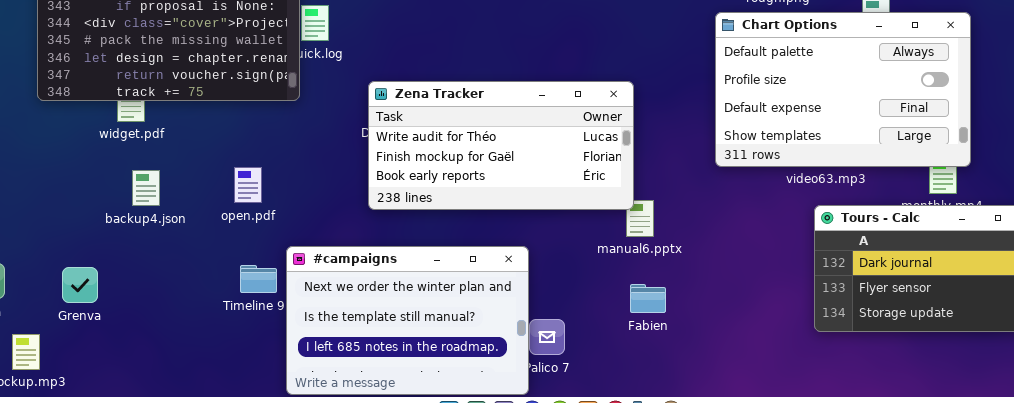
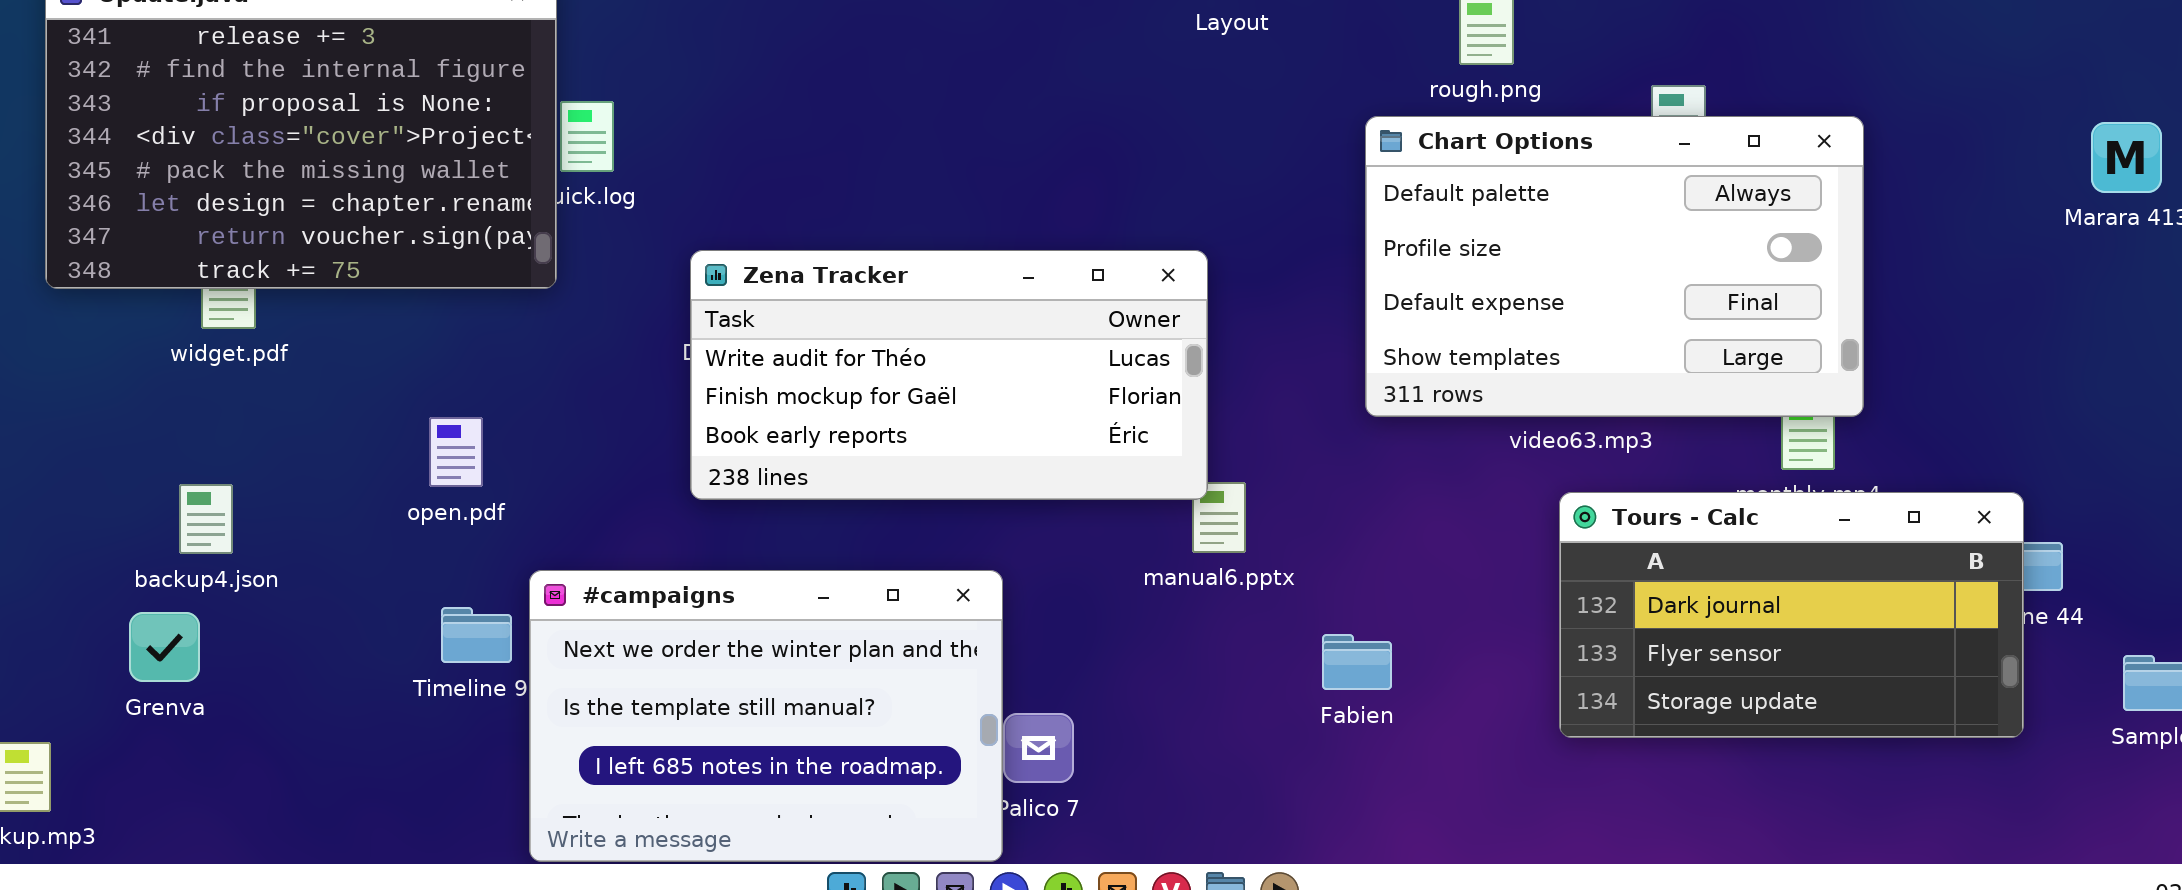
backup4.json: [132,170,160,206] -> [179,484,233,554], moved
Grenva: [62,267,98,303] -> [129,612,200,682], moved
Fabien: [630,284,666,313] -> [1322,634,1392,690], moved

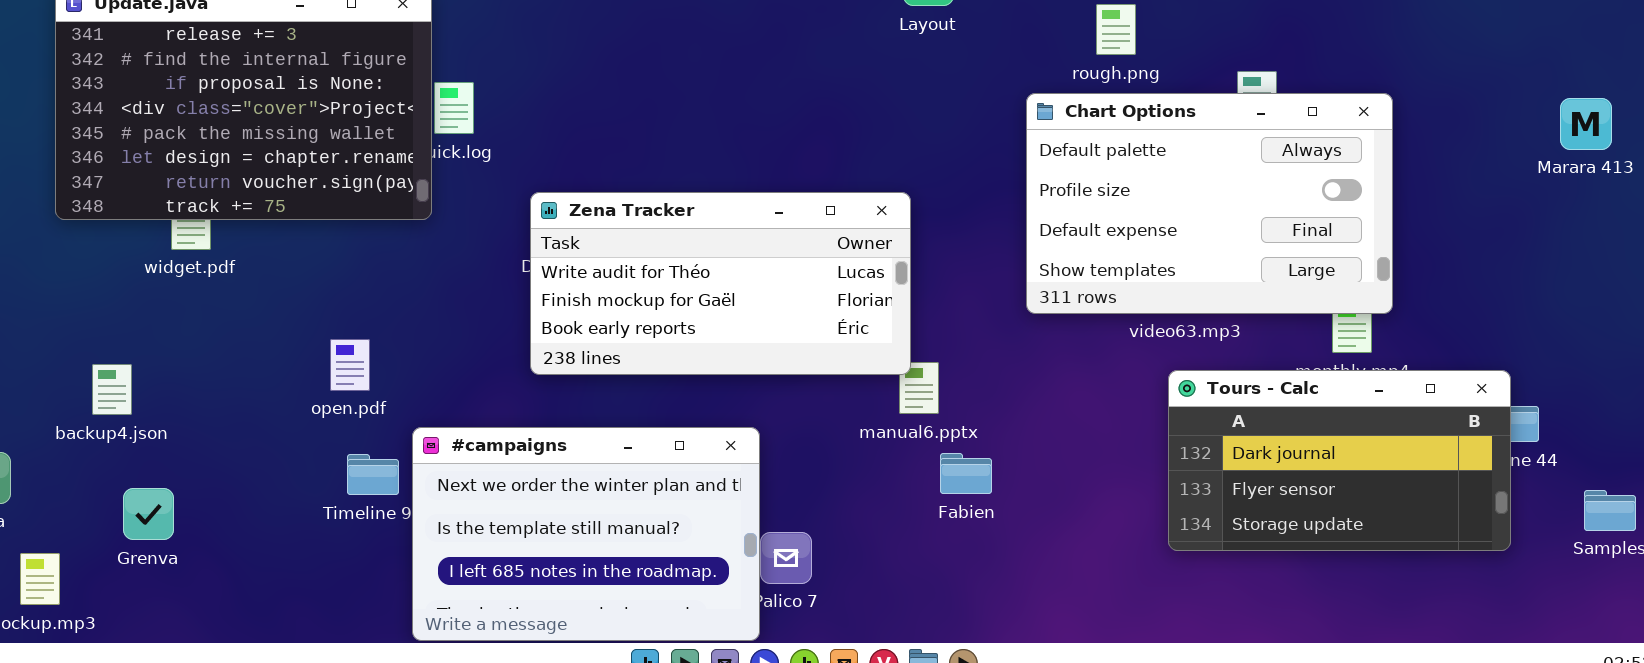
open.pdf: [429,417,483,487] -> [330,339,370,391], moved
backup4.json: [179,484,233,554] -> [92,364,132,415], moved
Grenva: [129,612,200,682] -> [123,488,174,540], moved
Fabien: [1322,634,1392,690] -> [940,453,992,494], moved

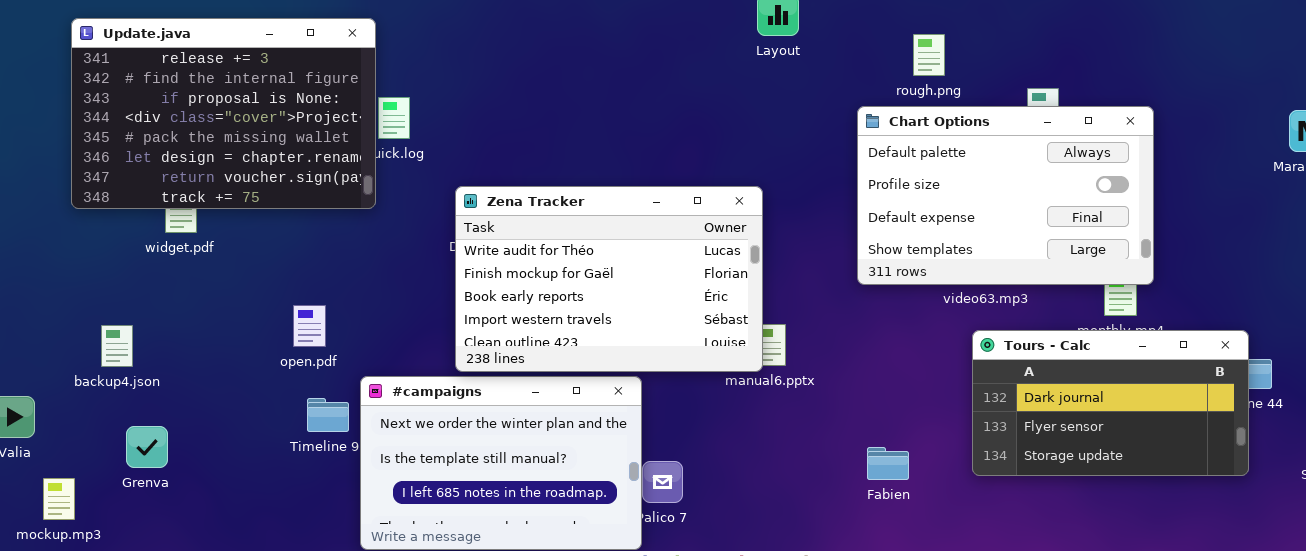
Zena Tracker: [530,192,911,375] -> [455,186,763,372], resized
Fabien: [940,453,992,494] -> [867,447,909,480], moved

